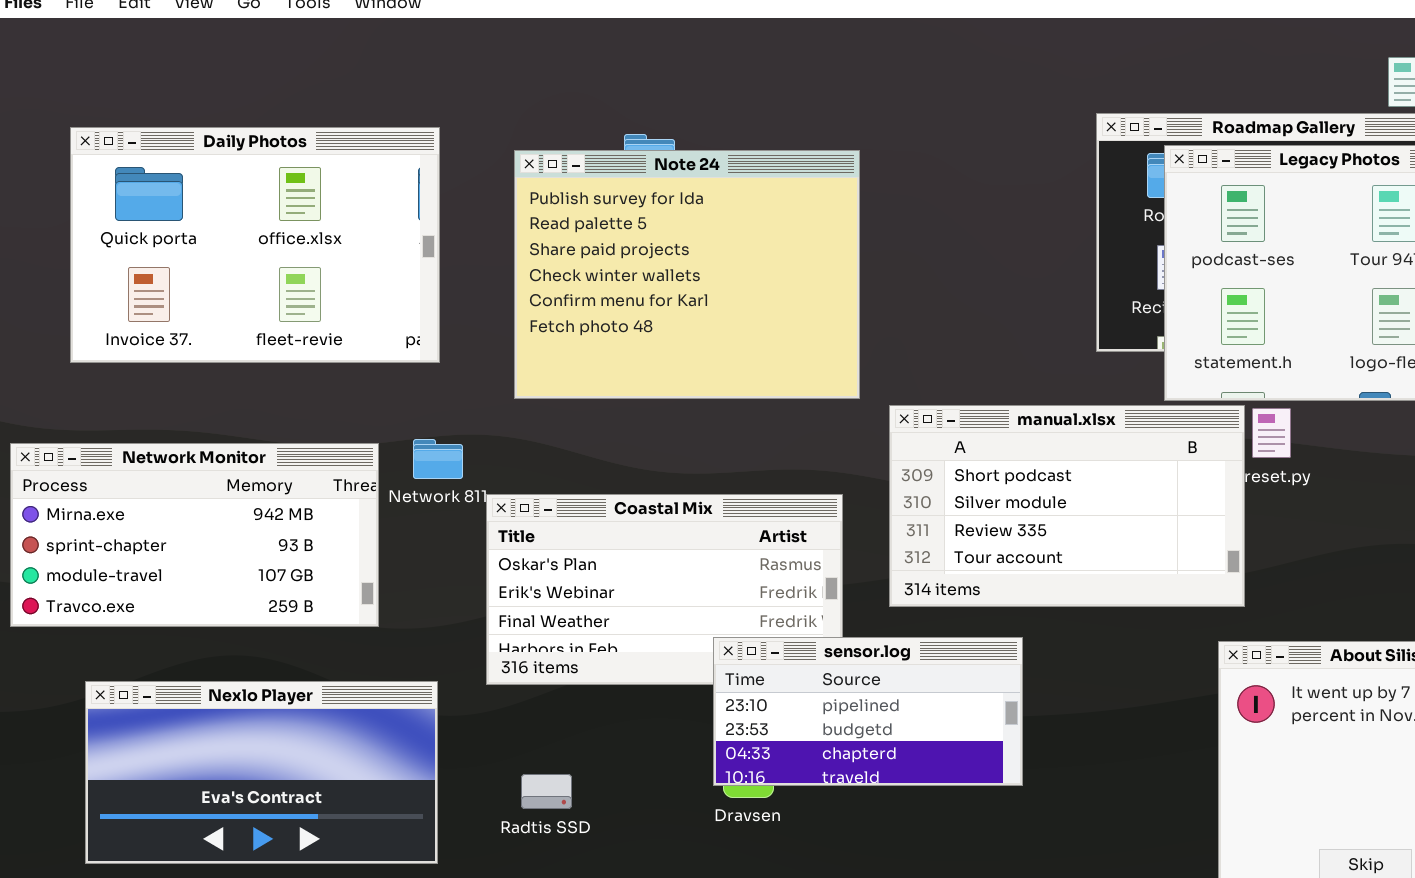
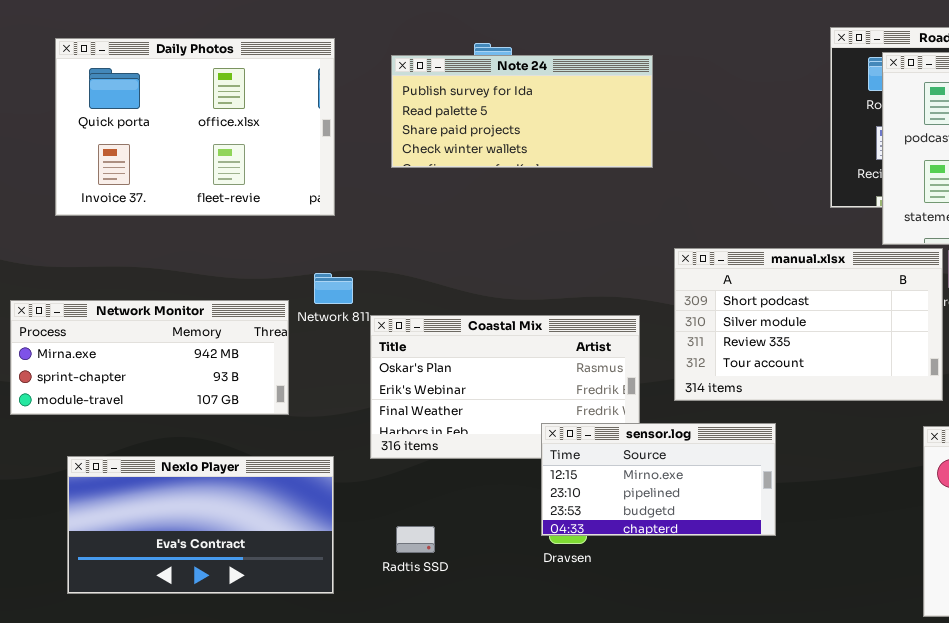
Note 24: [514,150,860,399] -> [391,55,653,168], resized
Network Monitor: [10,443,379,627] -> [10,300,289,415], resized
sensor.log: [713,637,1023,786] -> [541,423,776,536], scrolled up 1 row

